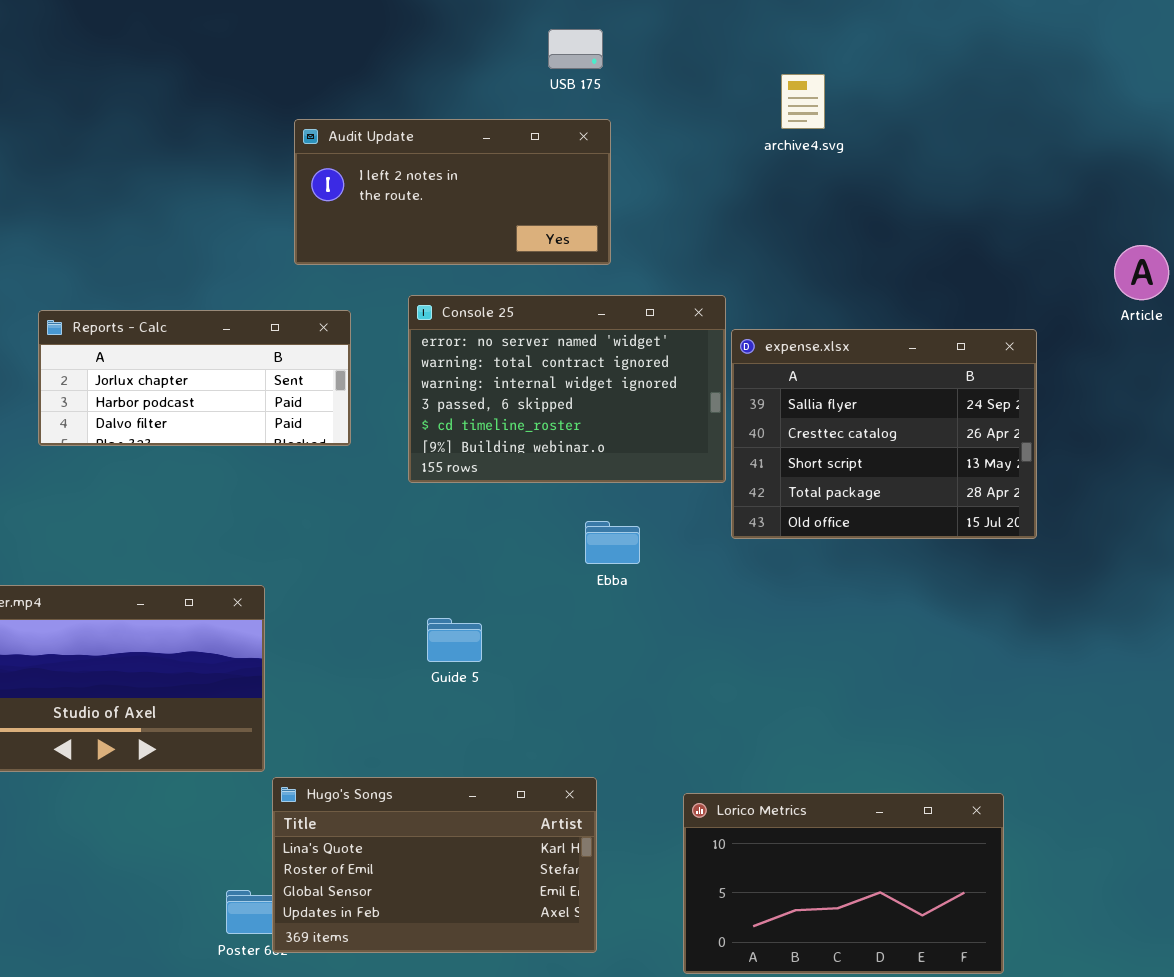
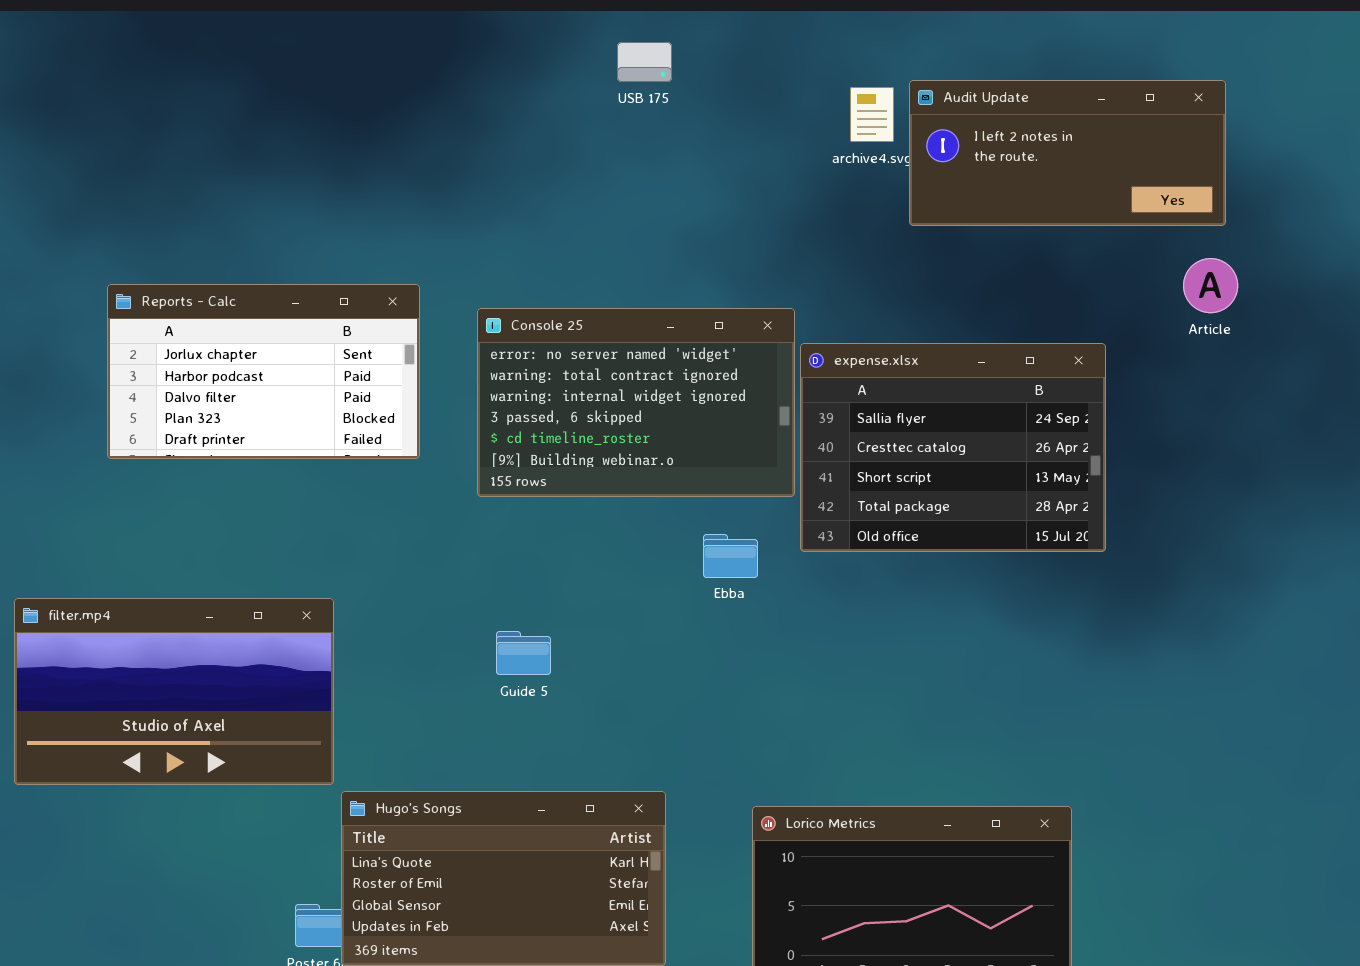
Audit Update: [294,119,611,265] -> [909,80,1226,226], moved
Reports - Calc: [38,310,351,446] -> [107,284,420,459], resized
Ebba: [585,521,640,564] -> [703,534,758,578], moved

